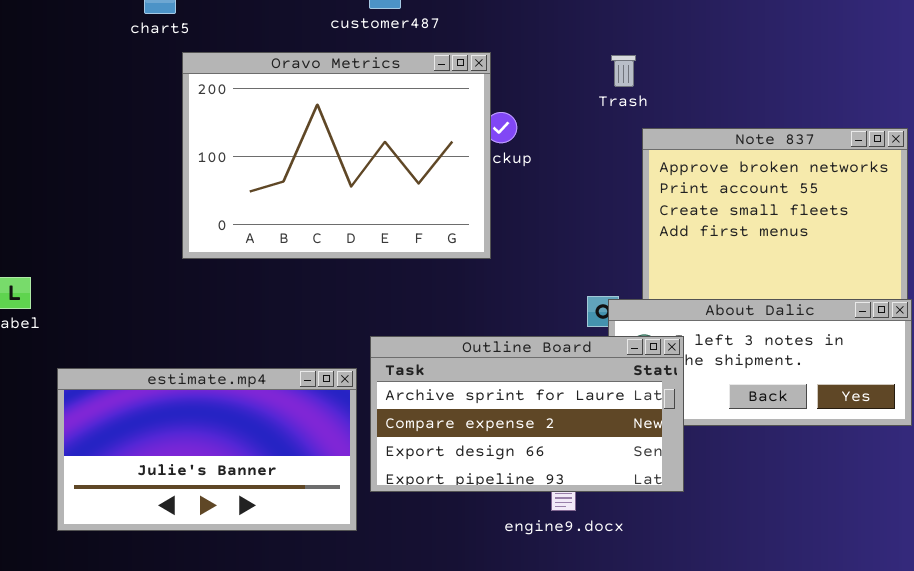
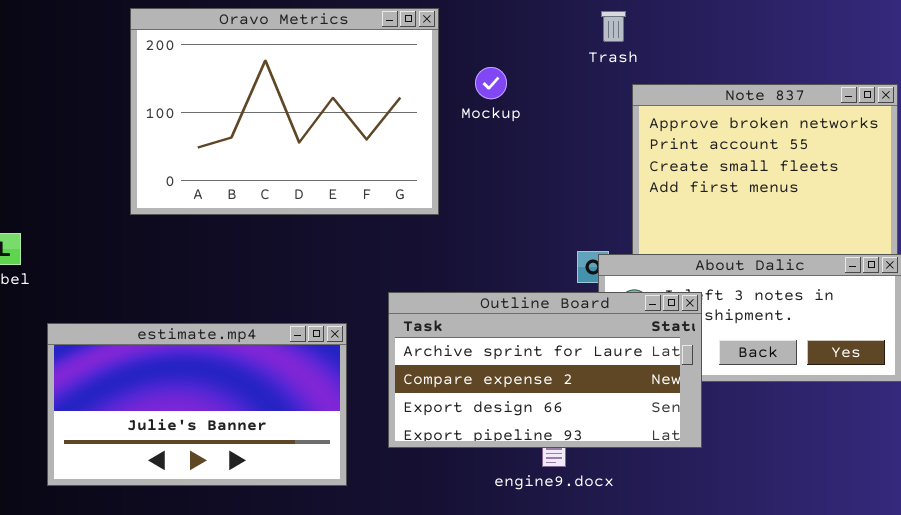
Oravo Metrics: [182,52,491,259] -> [130,8,439,215], moved
Outline Board: [370,336,684,492] -> [388,292,702,448], moved

